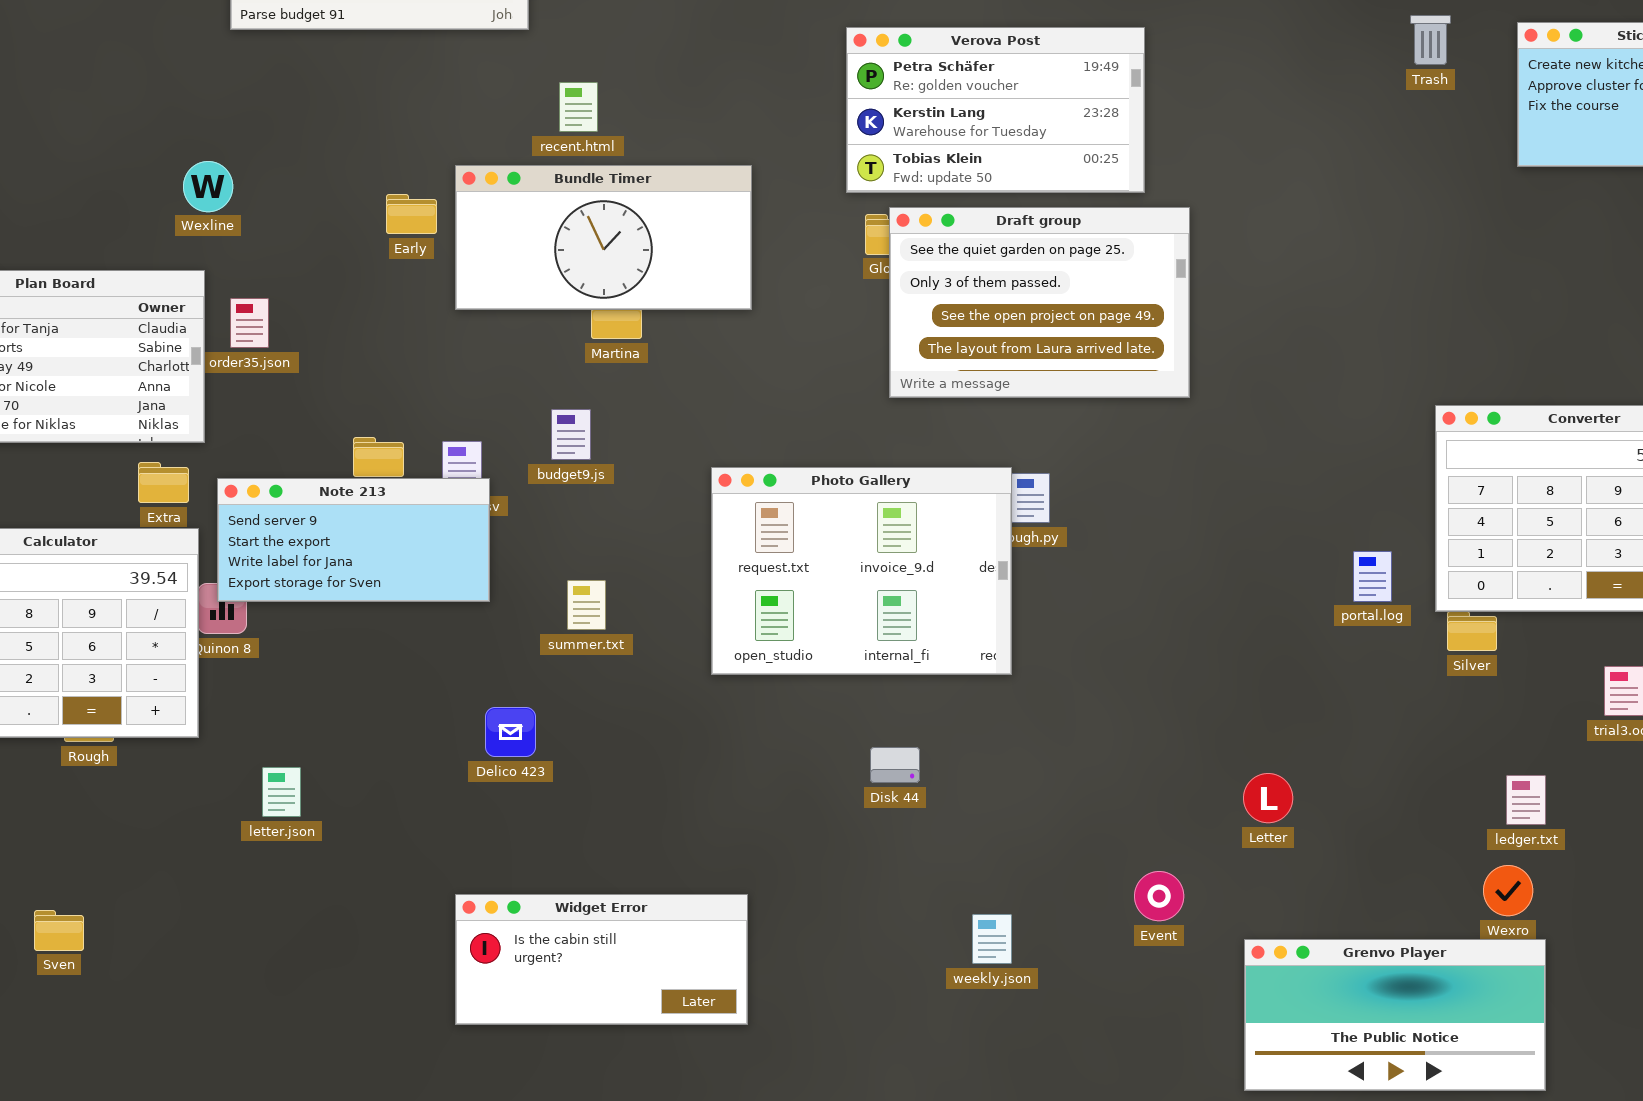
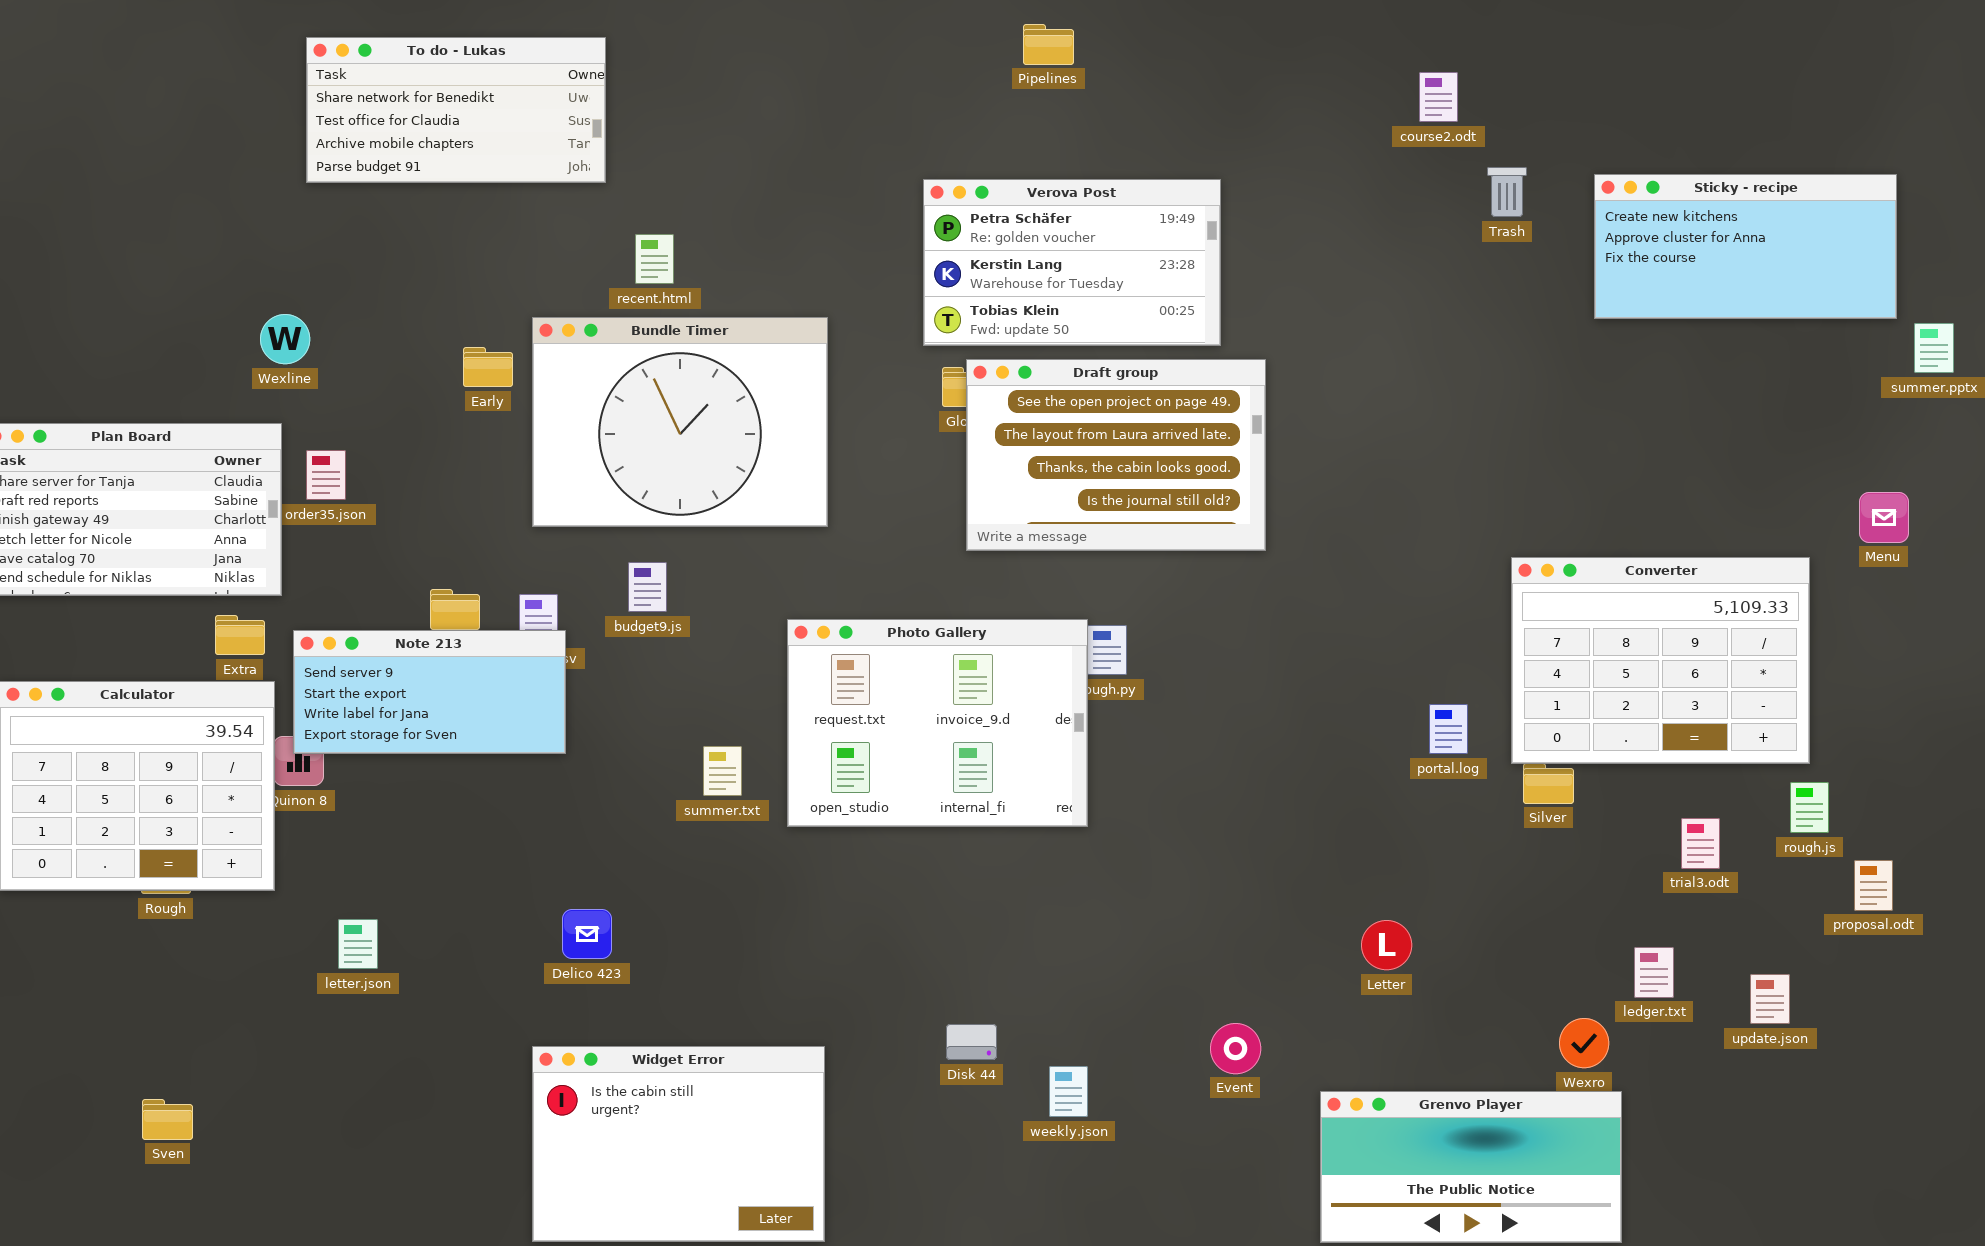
Bundle Timer: [455,165,752,310] -> [532,317,828,527], resized
Draft group: [889,207,1190,398] -> [966,359,1266,551], scrolled down 2 rows
summer.txt: [567,580,606,630] -> [703,746,742,796], moved
Delico 423: [485,707,536,757] -> [562,909,612,959], moved
Disk 44: [870,747,920,783] -> [946,1024,997,1060], moved
Letter: [1243,773,1293,823] -> [1361,920,1412,970], moved
ledger.txt: [1506,775,1546,825] -> [1634,947,1674,998], moved
Widget Error: [455,894,748,1025] -> [532,1046,825,1242], resized
Sven: [34,910,84,951] -> [142,1099,193,1140], moved

